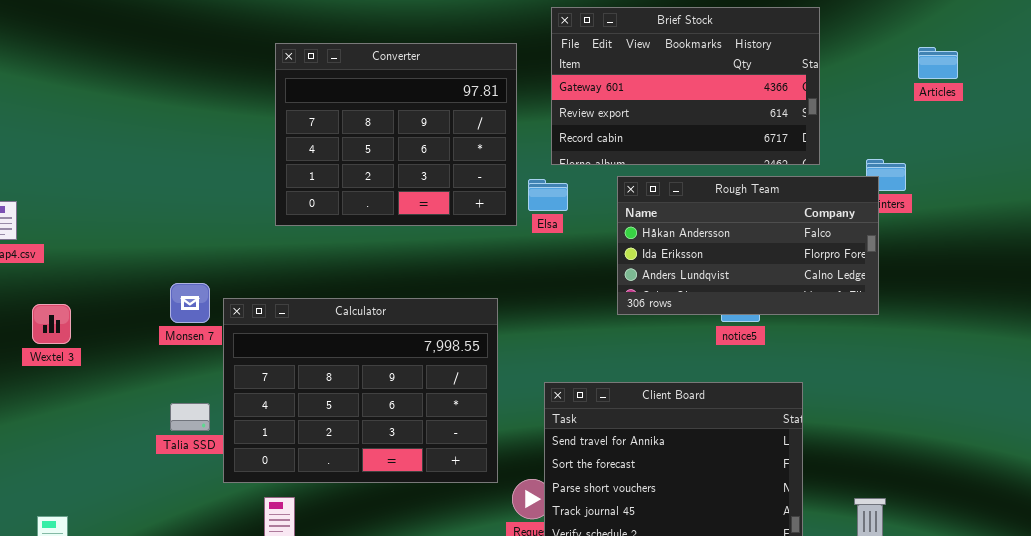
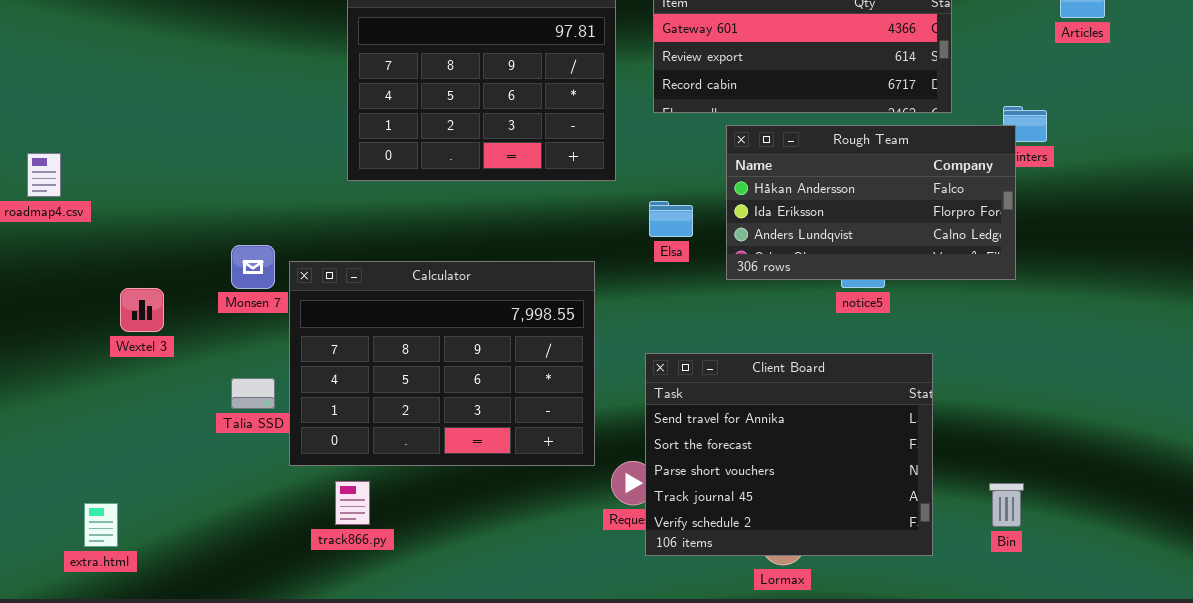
Elsa: [528,179,568,211] -> [649,201,693,237], moved
Wextel 3: [32,304,71,344] -> [120,288,164,332], moved

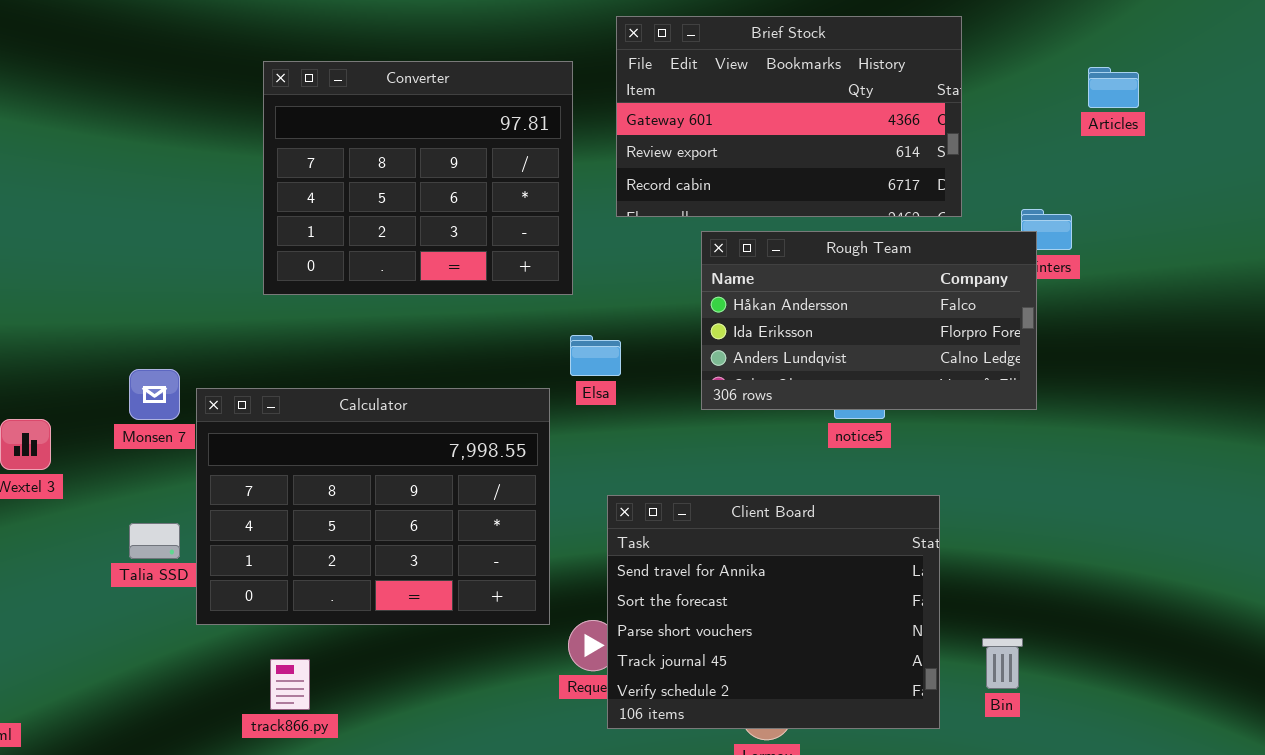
Elsa: [649,201,693,237] -> [570,335,621,376], moved
track866.py: [335,481,370,525] -> [270,659,310,710], moved
Bin: [989,483,1024,527] -> [982,638,1023,689], moved

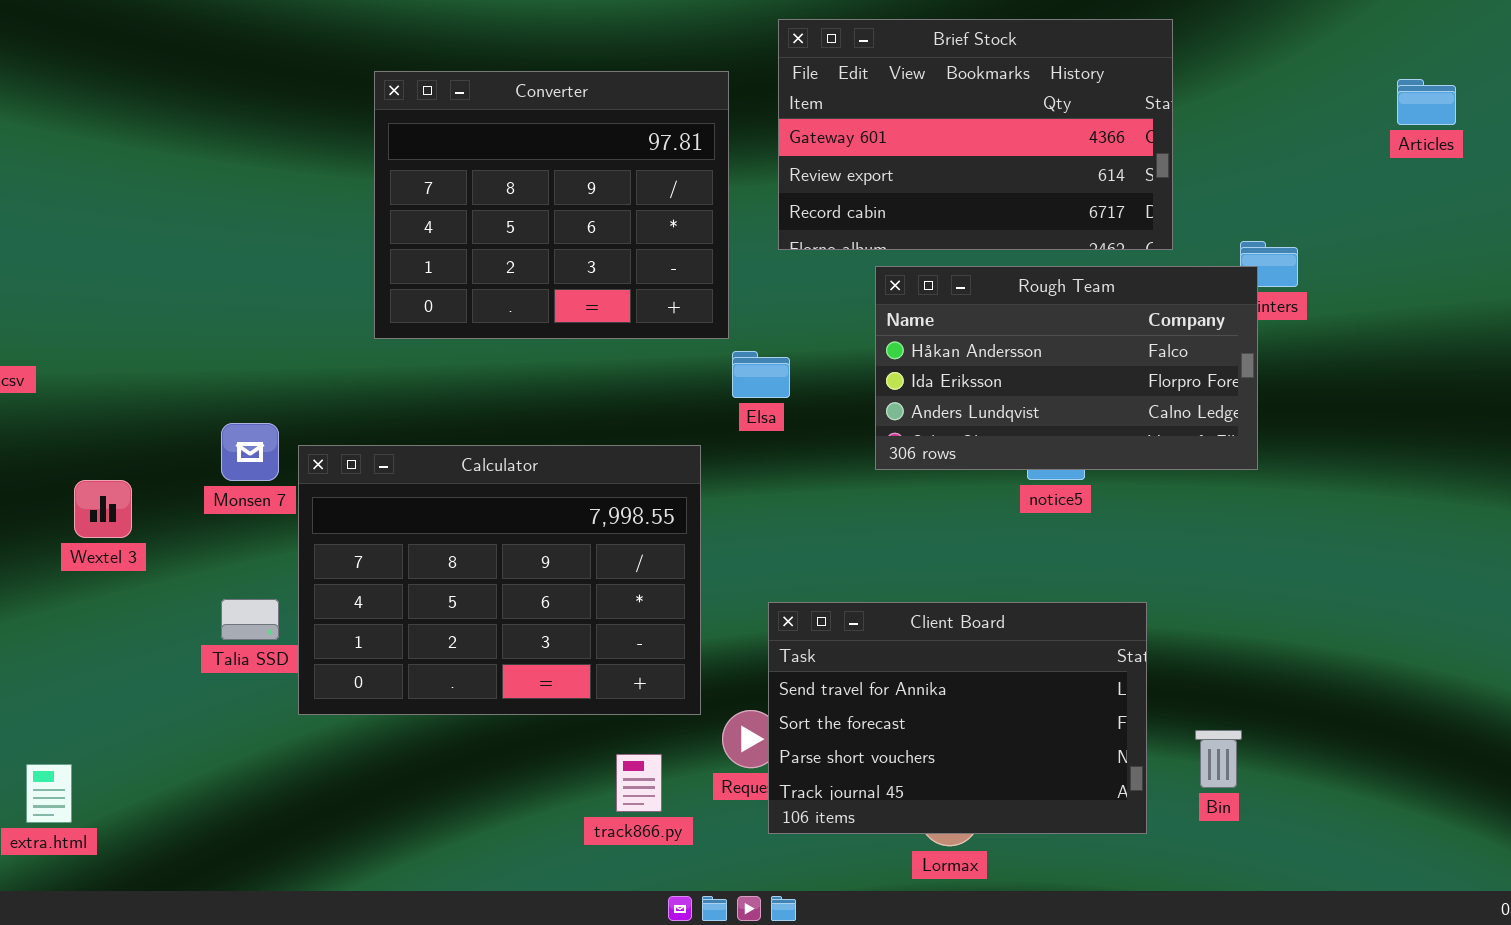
Articles: [1088,67,1139,108] -> [1397,79,1456,125], moved
Elsa: [570,335,621,376] -> [732,351,790,398], moved
Client Board: [607,495,940,729] -> [768,602,1147,834], resized
track866.py: [270,659,310,710] -> [616,754,662,812], moved

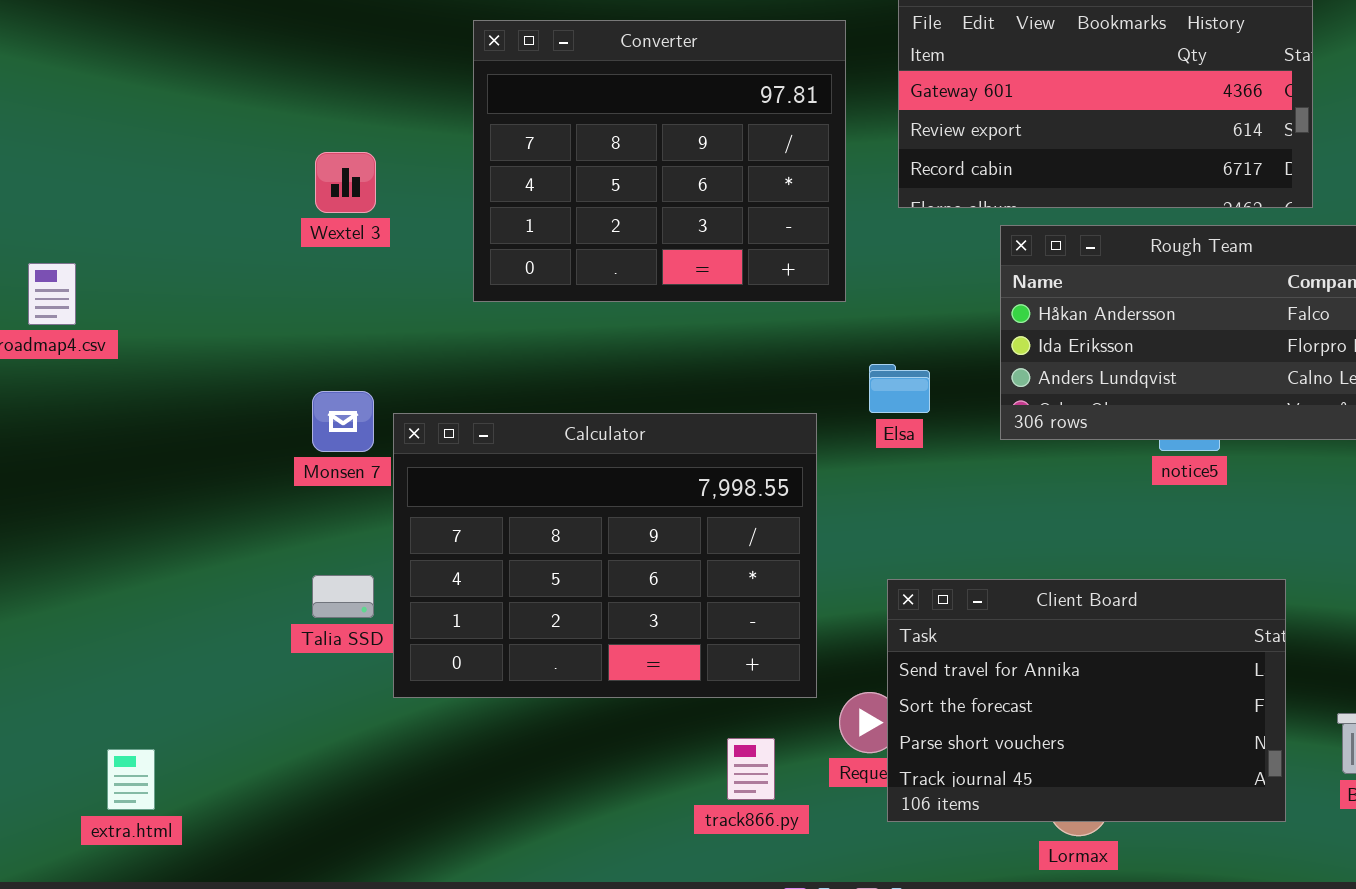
Elsa: [732,351,790,398] -> [869,364,930,413], moved
Wextel 3: [74,480,132,538] -> [315,152,376,213], moved

